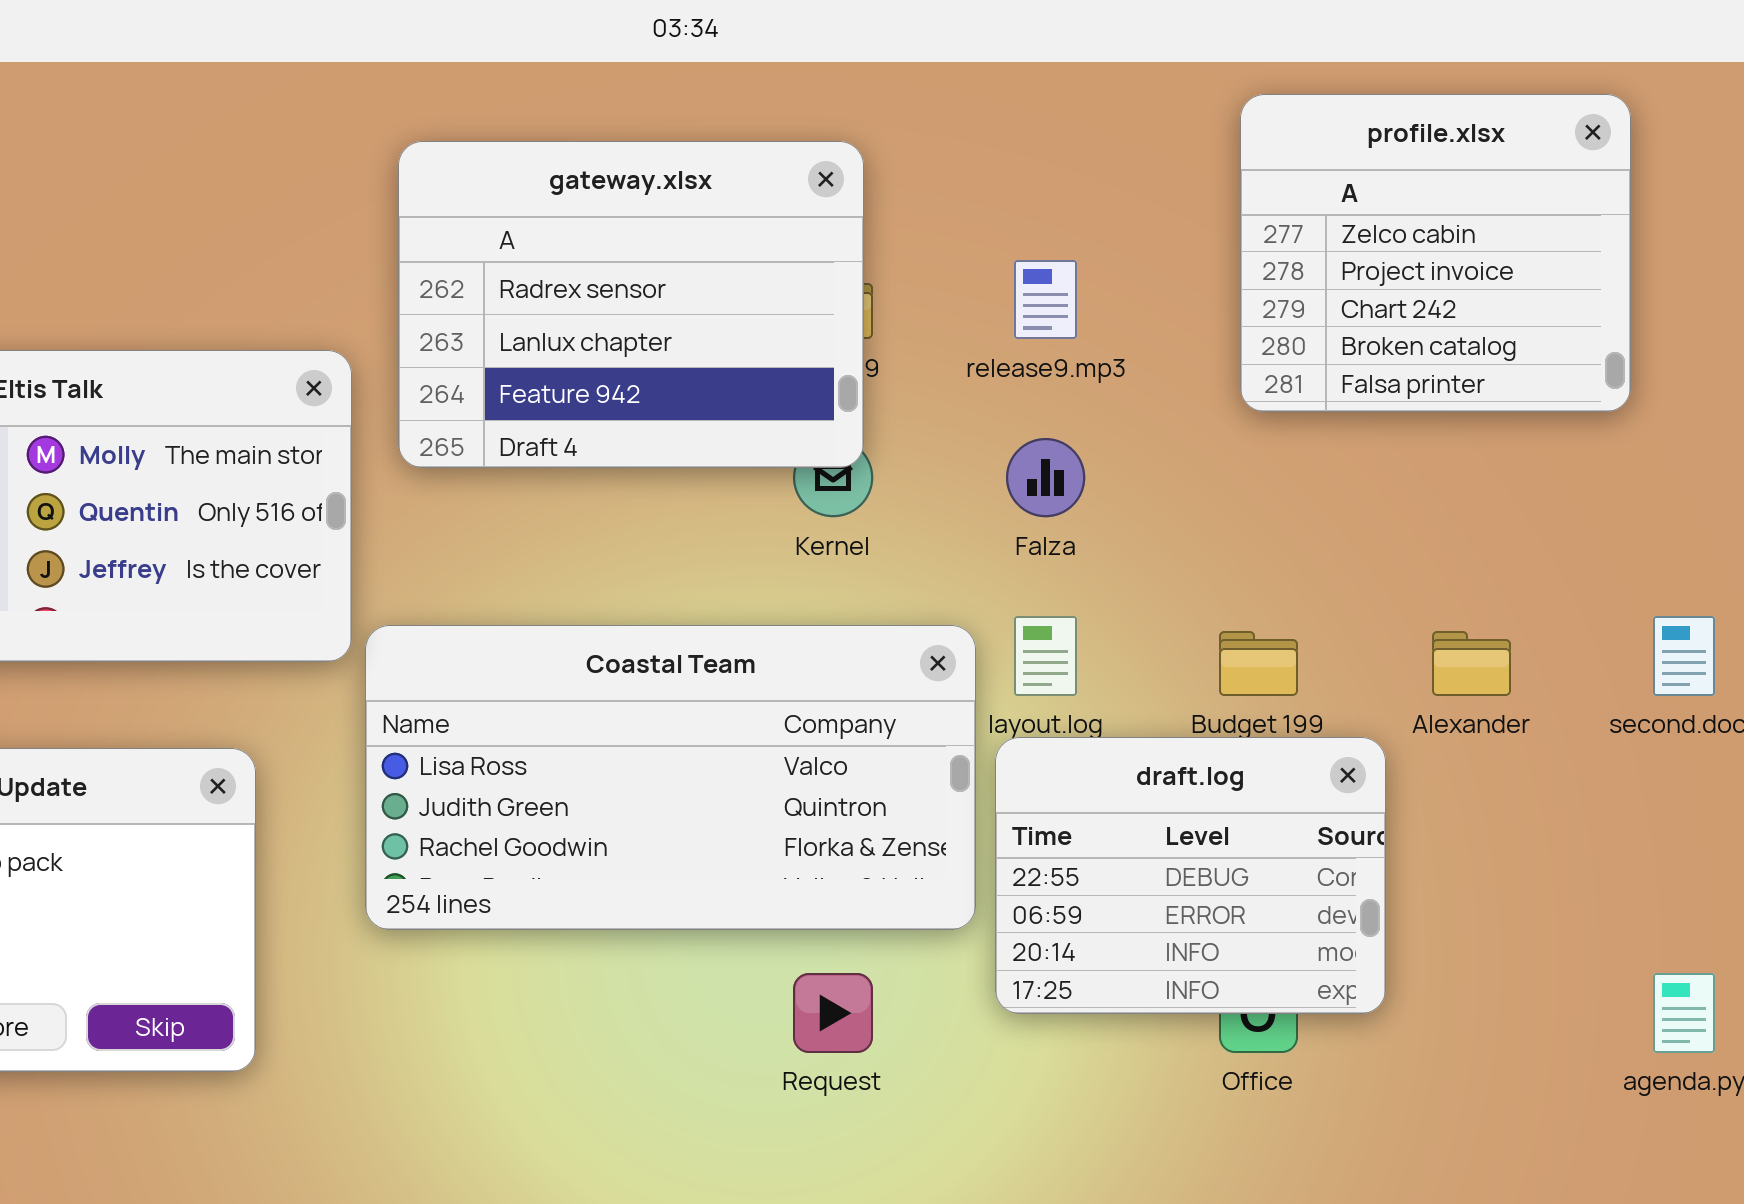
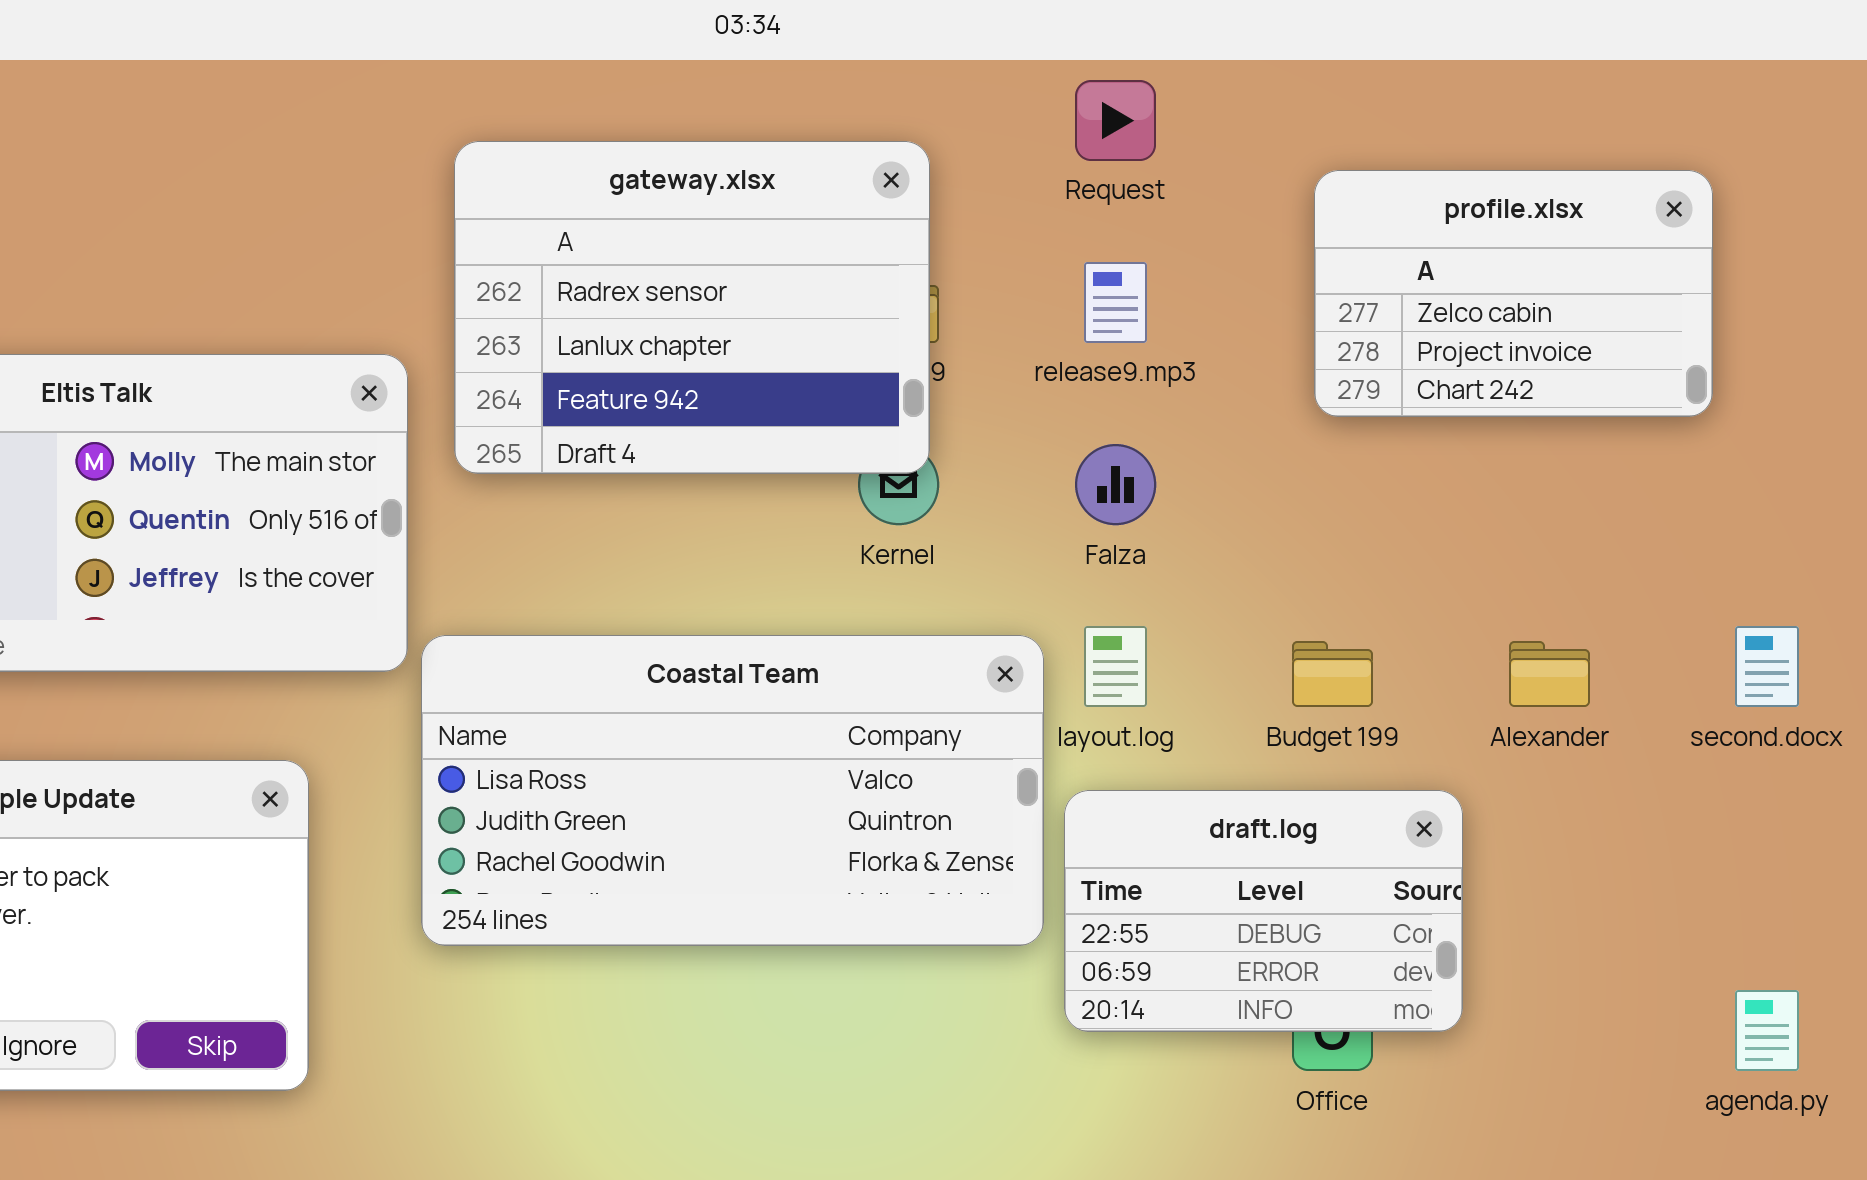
profile.xlsx: [1240,94,1631,412] -> [1314,170,1713,417], resized
draft.log: [995,737,1386,1014] -> [1064,790,1463,1032], resized
Request: [793,973,873,1053] -> [1075,80,1156,161], moved

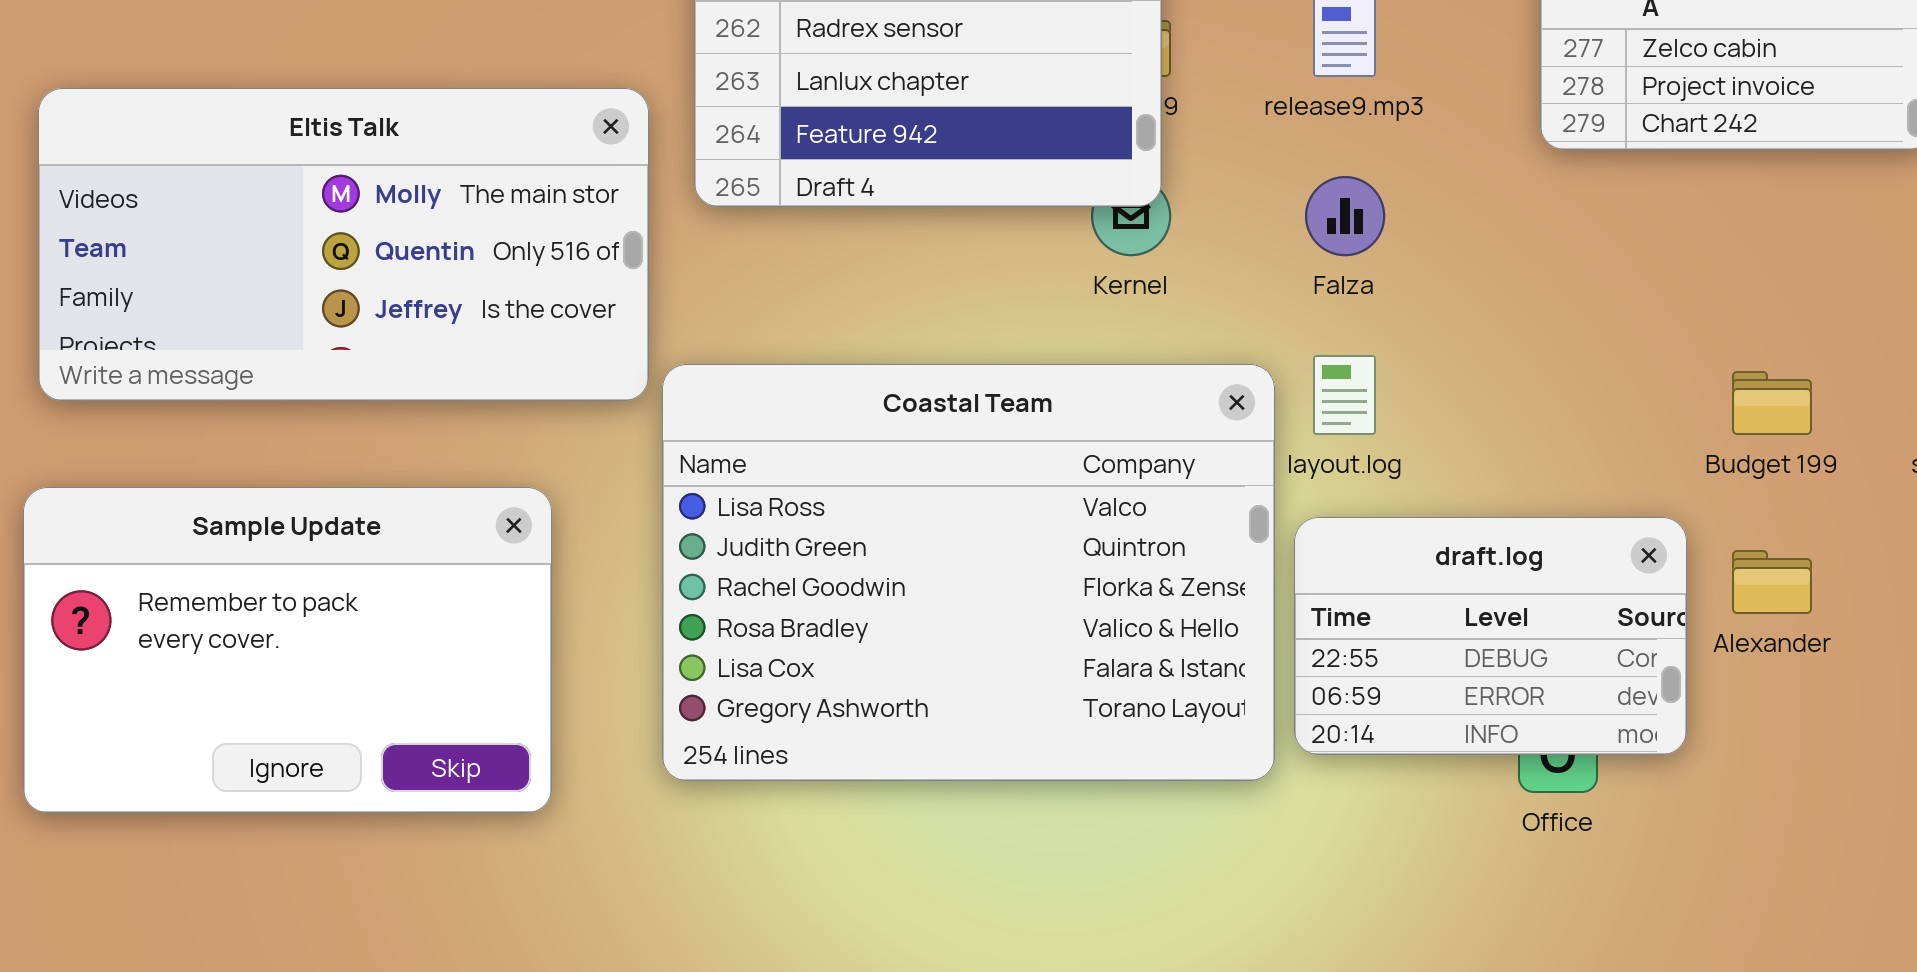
Coastal Team: [421,635,1044,946] -> [662,364,1275,781], resized
Budget 199: [1292,641,1373,707] -> [1732,371,1812,435], moved
Alexander: [1509,641,1590,707] -> [1732,550,1812,614], moved

